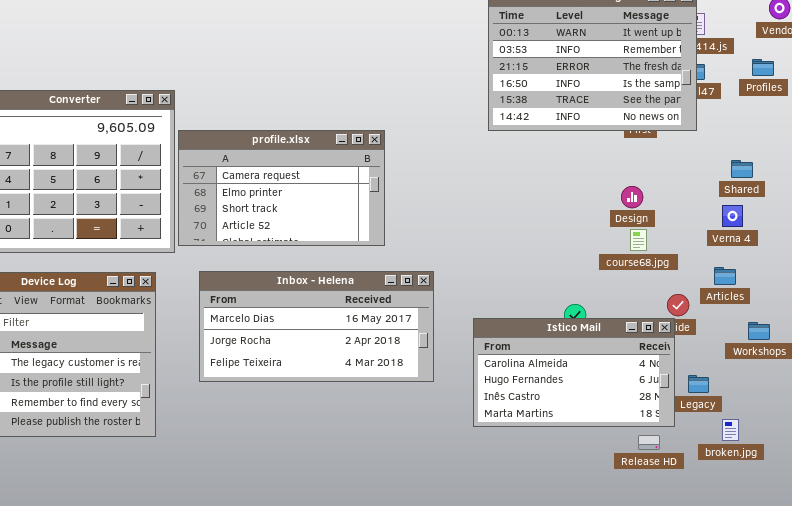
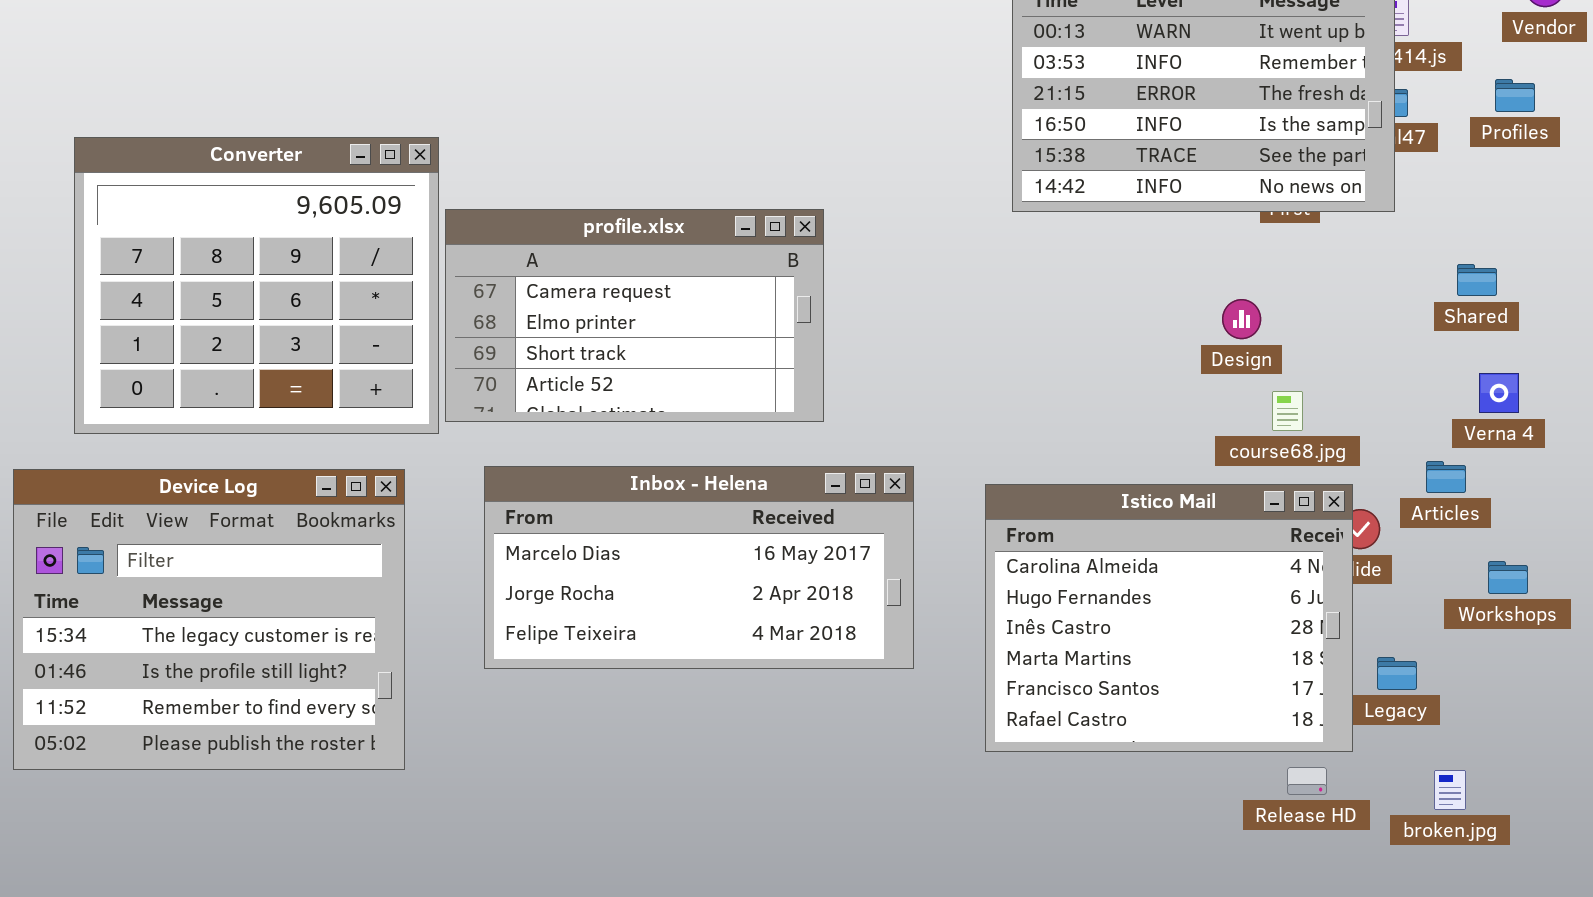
Design: [621,186,643,208] -> [1222,299,1261,339], moved
Verna 4: [722,205,743,227] -> [1479,373,1519,413], moved
Istico Mail: [473,318,675,427] -> [985,484,1353,752], resized
broken.jpg: [722,419,739,441] -> [1434,770,1466,810], moved

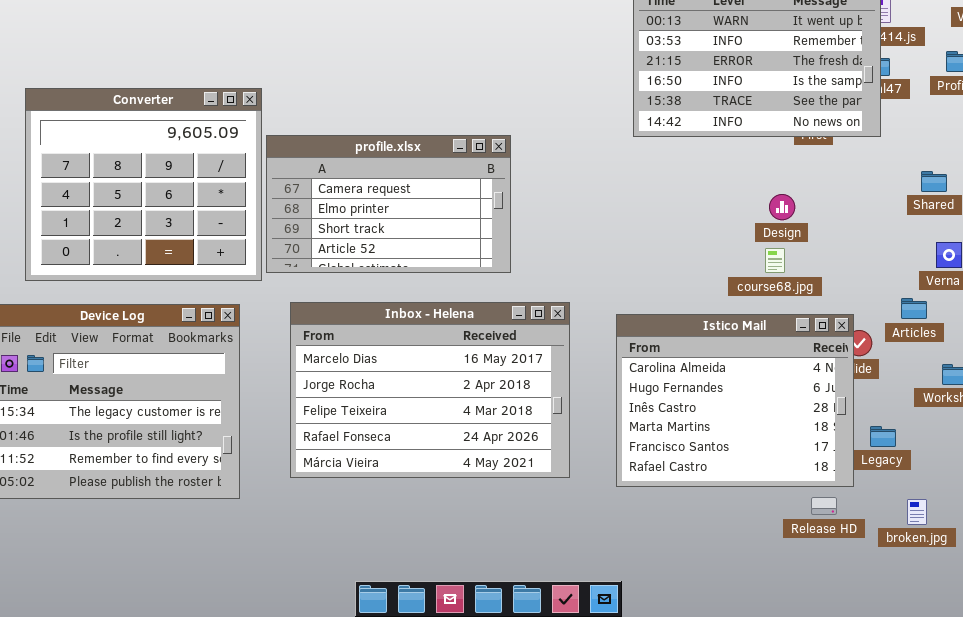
course68.jpg: [1272,391,1303,431] -> [765,248,785,273], moved
Inbox - Helena: [484,466,914,669] -> [290,302,570,478], resized

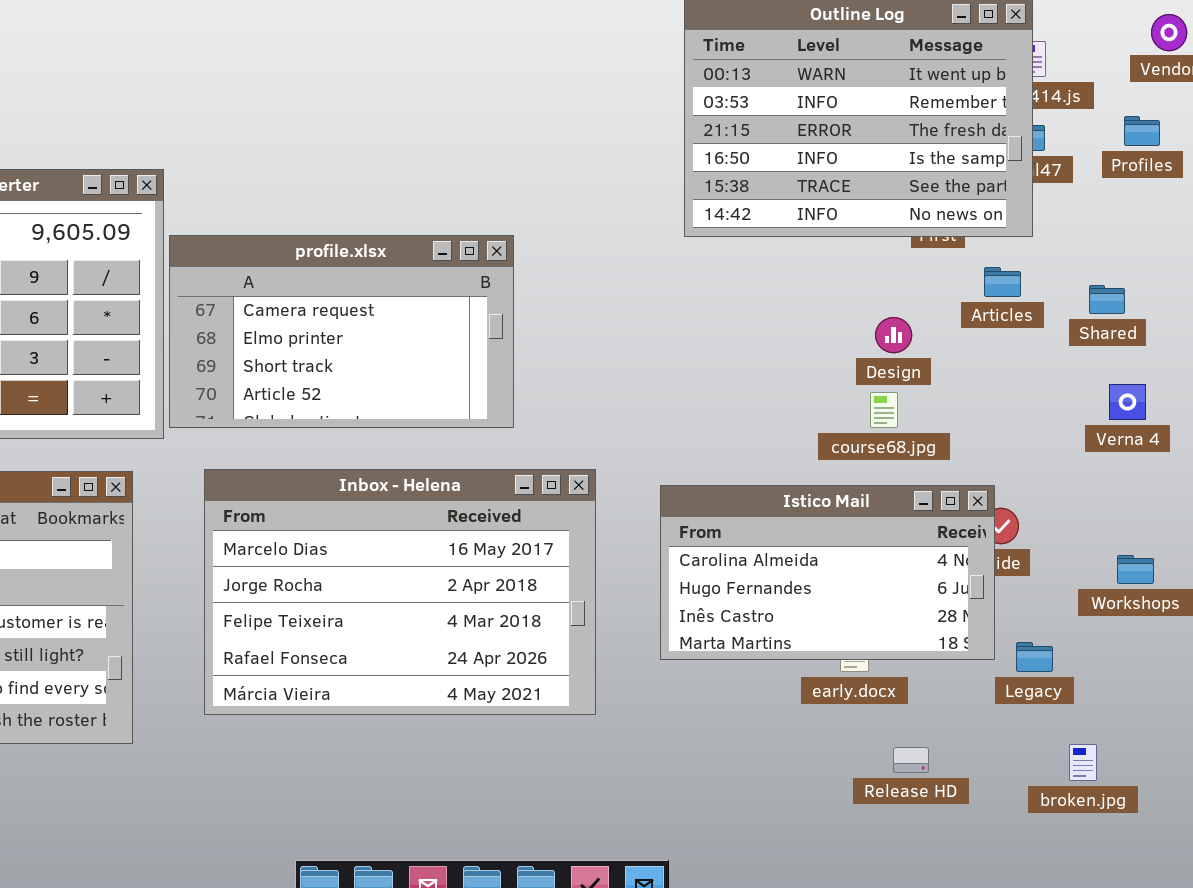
Articles: [901,298,927,319] -> [984,267,1021,297], moved
Istico Mail: [616,314,854,487] -> [660,485,995,660], resized
Release HD: [811,497,837,515] -> [893,747,929,773], moved

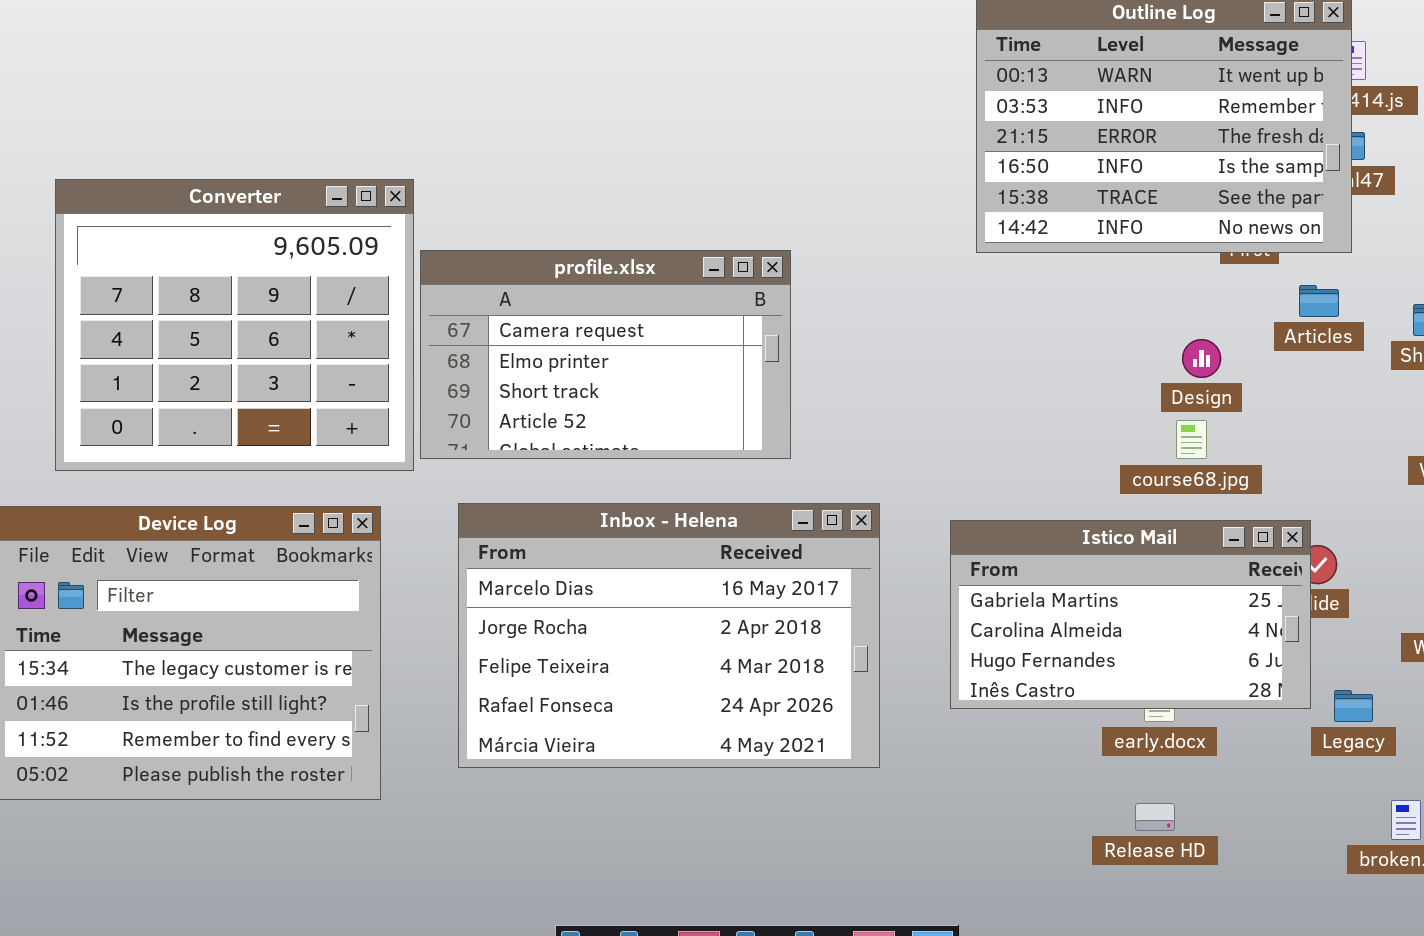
Istico Mail: [660,485,995,660] -> [950,520,1311,709], scrolled up 1 row
Release HD: [893,747,929,773] -> [1135,803,1175,831], moved

